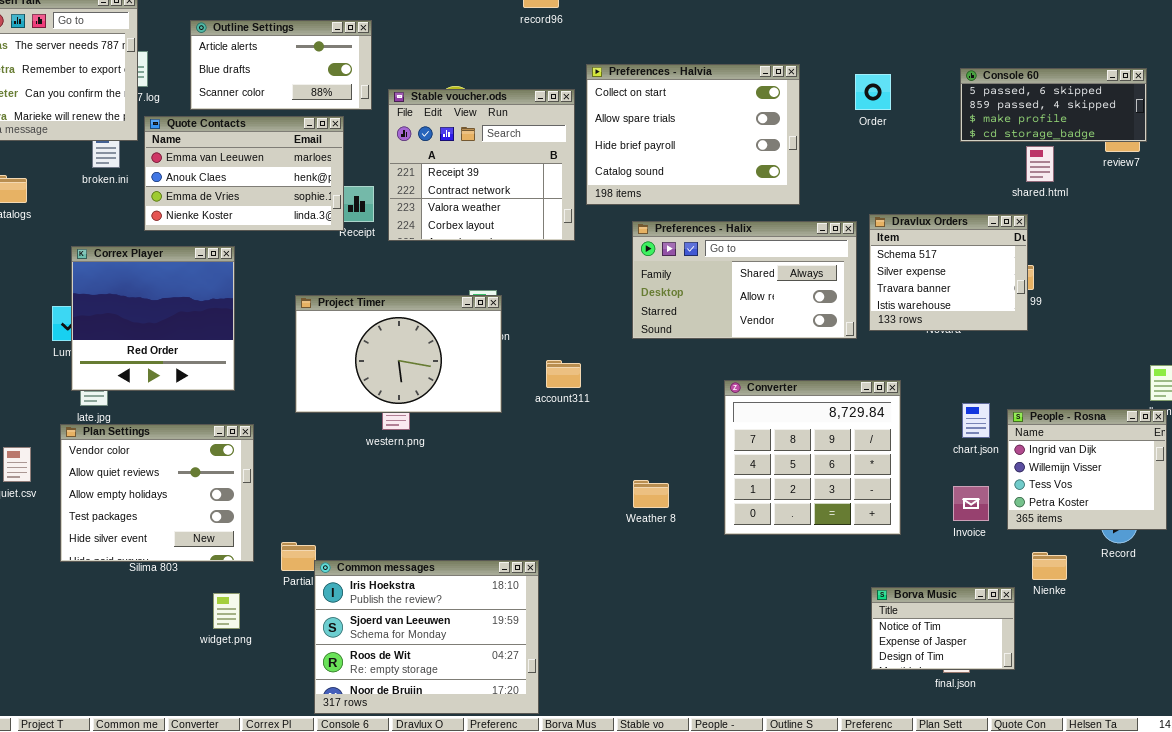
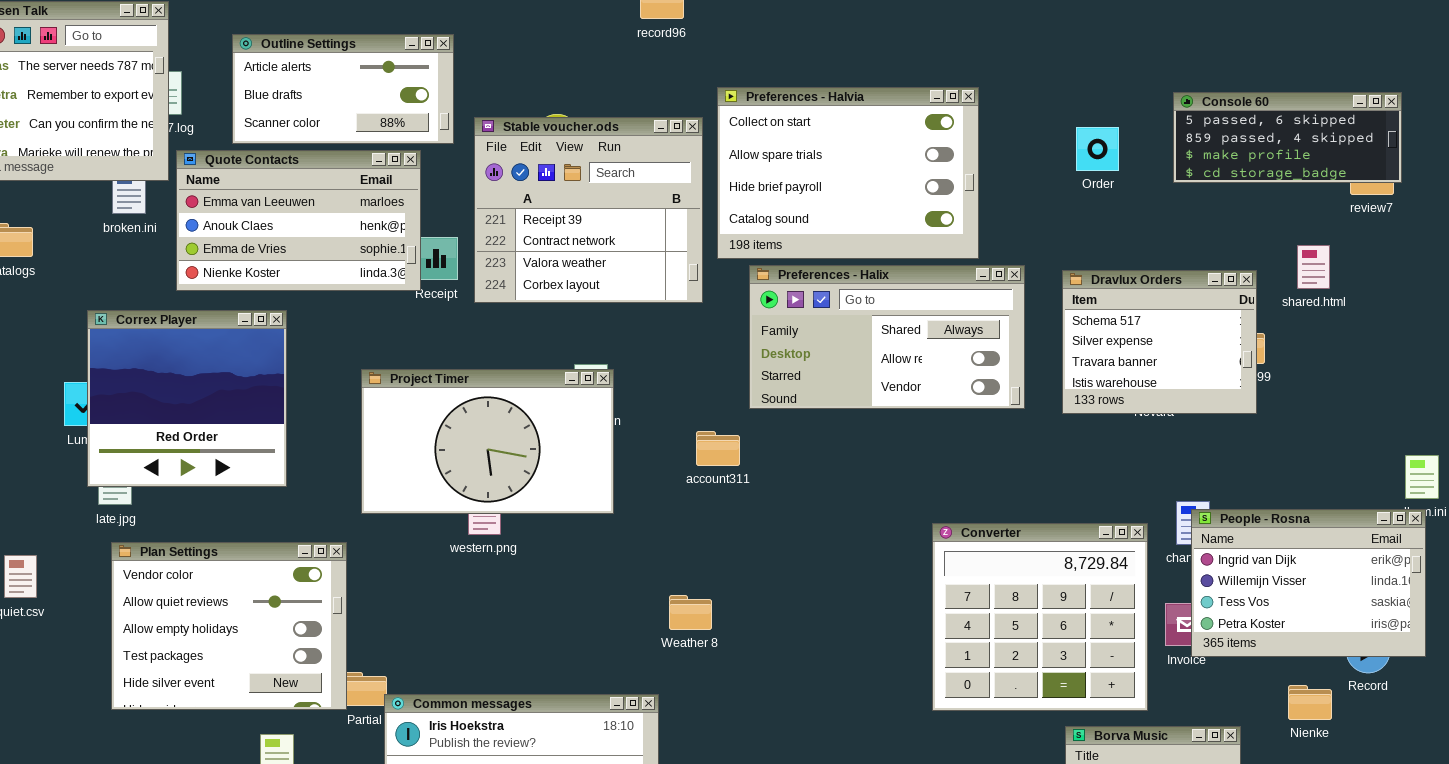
Order: [855,74,891,110] -> [1076,127,1119,171], moved
shared.html: [1026,146,1054,182] -> [1297,245,1330,289], moved
Preferences - Halix: [632,221,857,339] -> [749,265,1025,409], moved
account311: [546,360,581,388] -> [696,431,740,466], moved
Converter: [724,380,901,535] -> [932,523,1148,711], moved
People - Rosna: [1007,409,1167,530] -> [1191,509,1426,657], resized
Plan Settings: [60,424,254,562] -> [111,542,347,710], moved
Weather 8: [633,480,669,508] -> [669,595,712,630], moved
Nienke: [1032,552,1067,580] -> [1288,685,1332,720], moved

